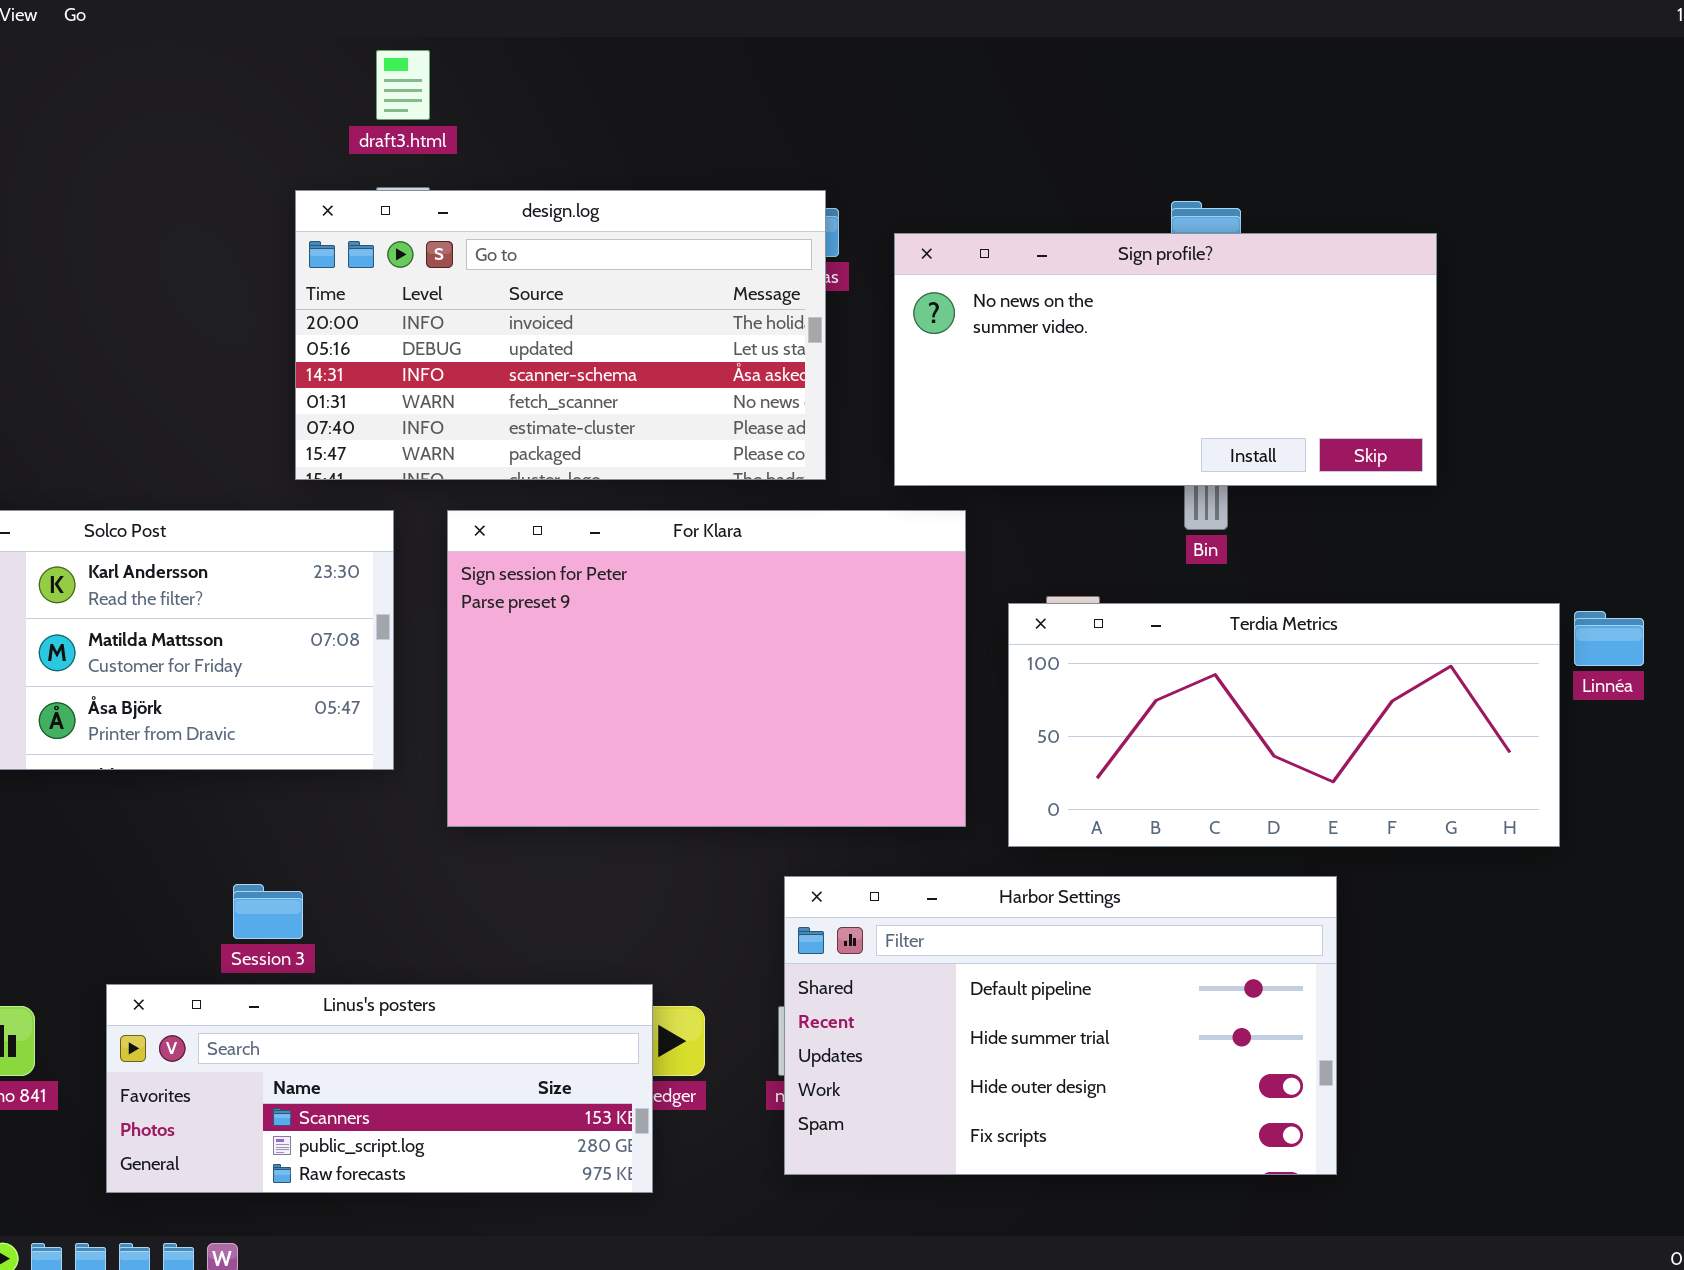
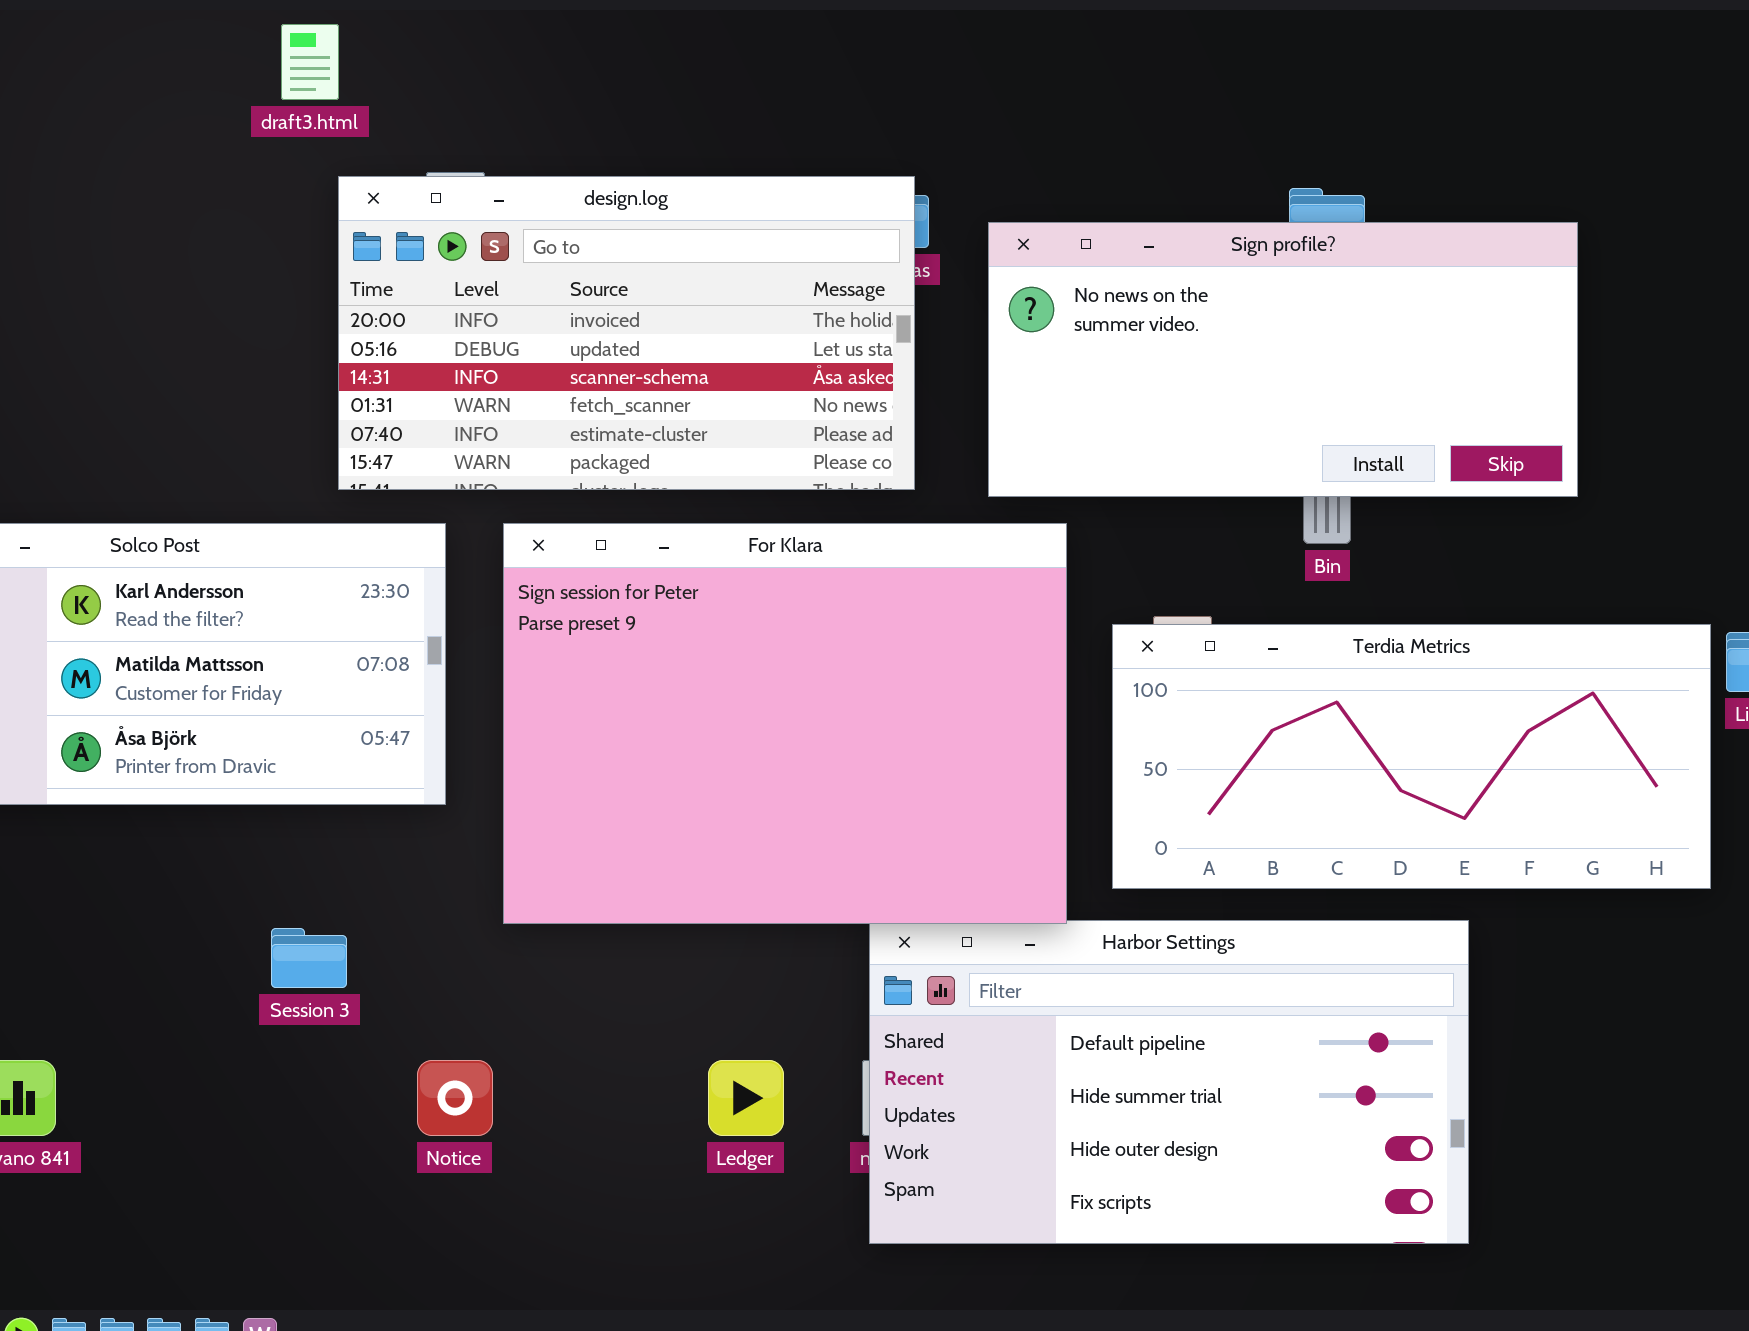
draft3.html: [376,50,430,120] -> [281,24,339,100], moved
For Klara: [447,510,966,827] -> [503,523,1067,924], resized
Linus's posters: [106,984,653,1193] -> none, closed

